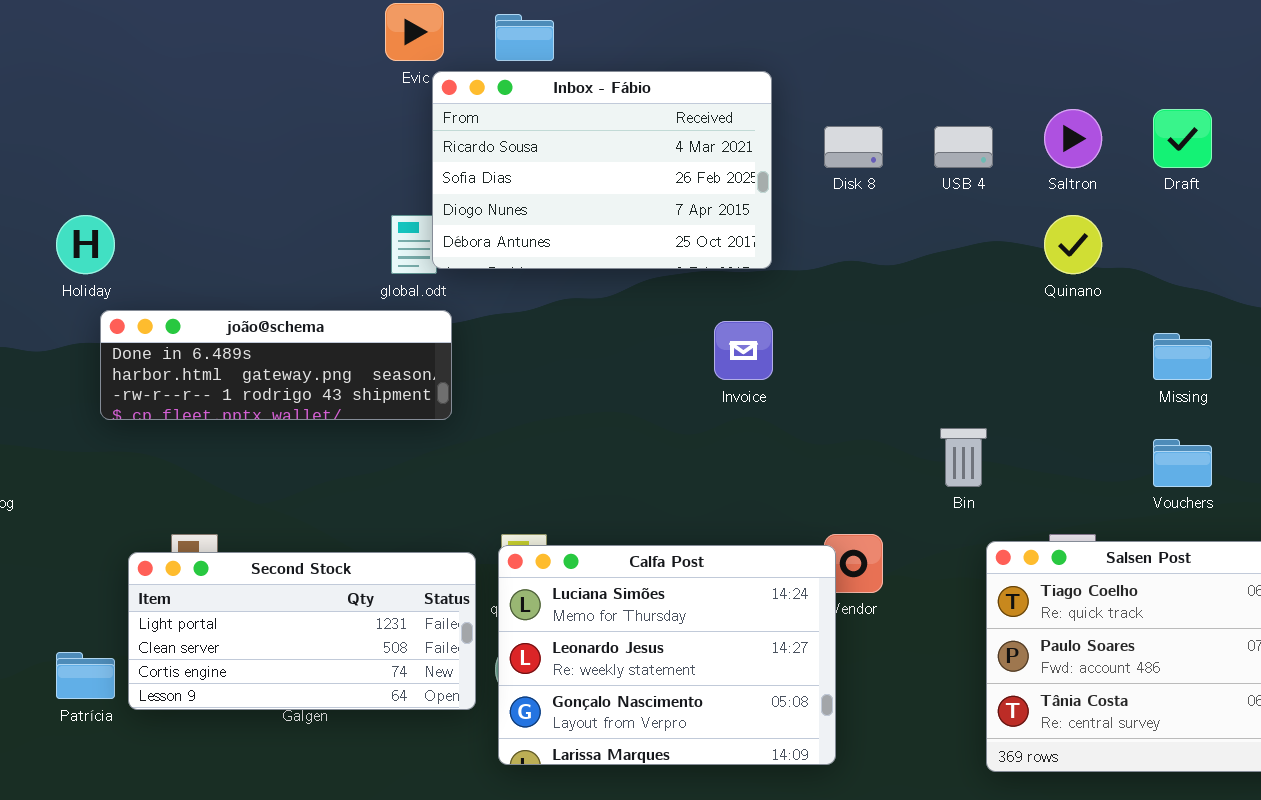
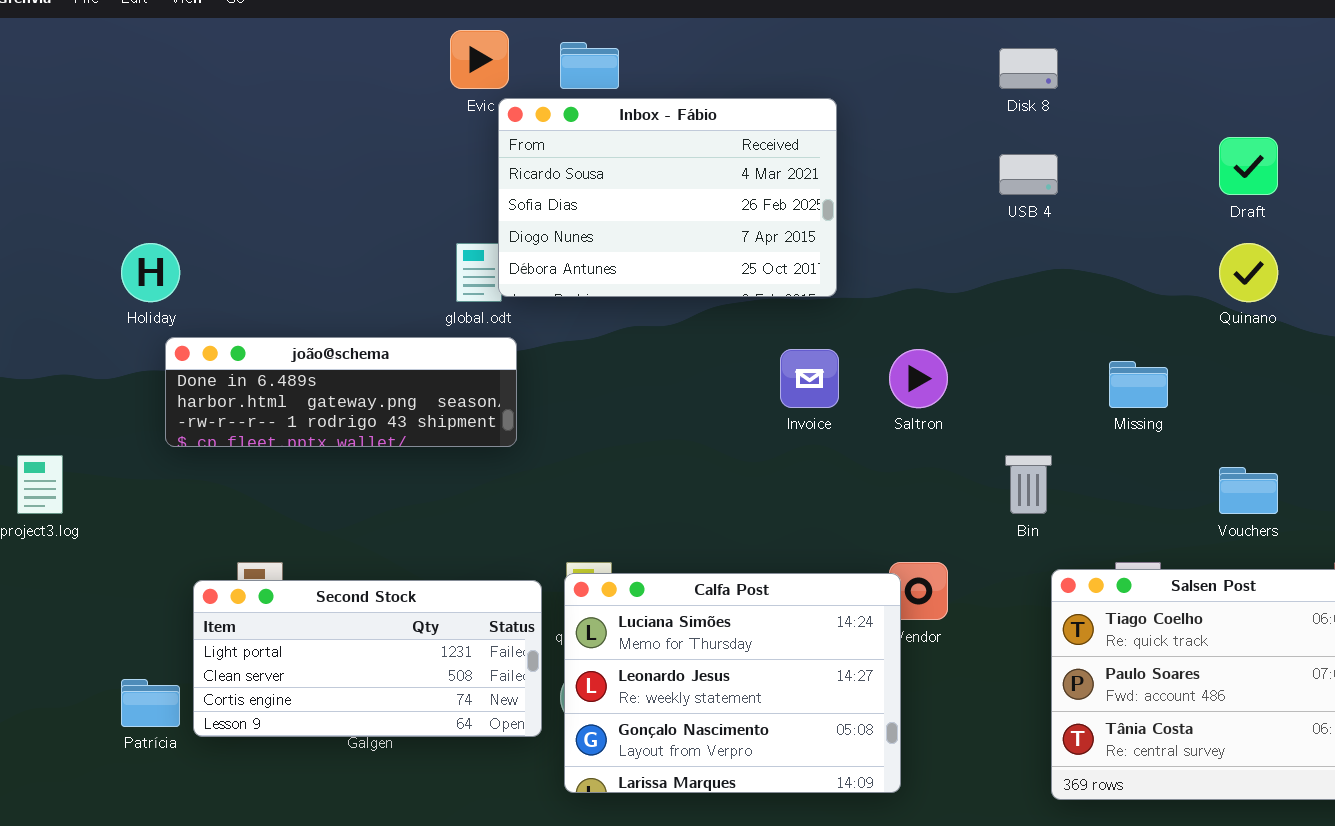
Saltron: [1044,109,1102,168] -> [889,349,948,408], moved
Disk 8: [824,126,883,168] -> [999,48,1058,89], moved
Quinano: [1044,215,1102,274] -> [1219,243,1278,302], moved
Missing: [1153,333,1212,380] -> [1109,361,1168,408], moved

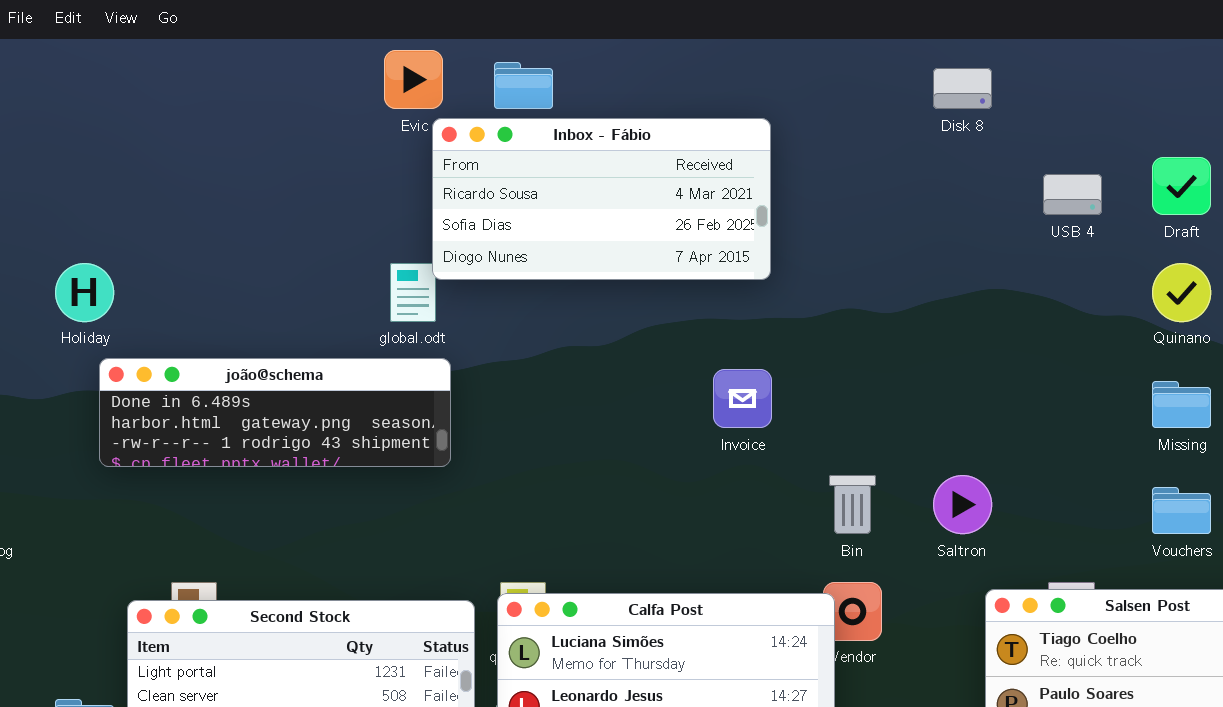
Inbox - Fábio: [498,98,837,297] -> [432,118,771,280], resized
USB 4: [999,154,1058,195] -> [1043,174,1102,215], moved
Saltron: [889,349,948,408] -> [933,475,992,534], moved
Missing: [1109,361,1168,408] -> [1152,381,1211,428], moved
Bin: [1005,455,1052,514] -> [829,475,876,534], moved

